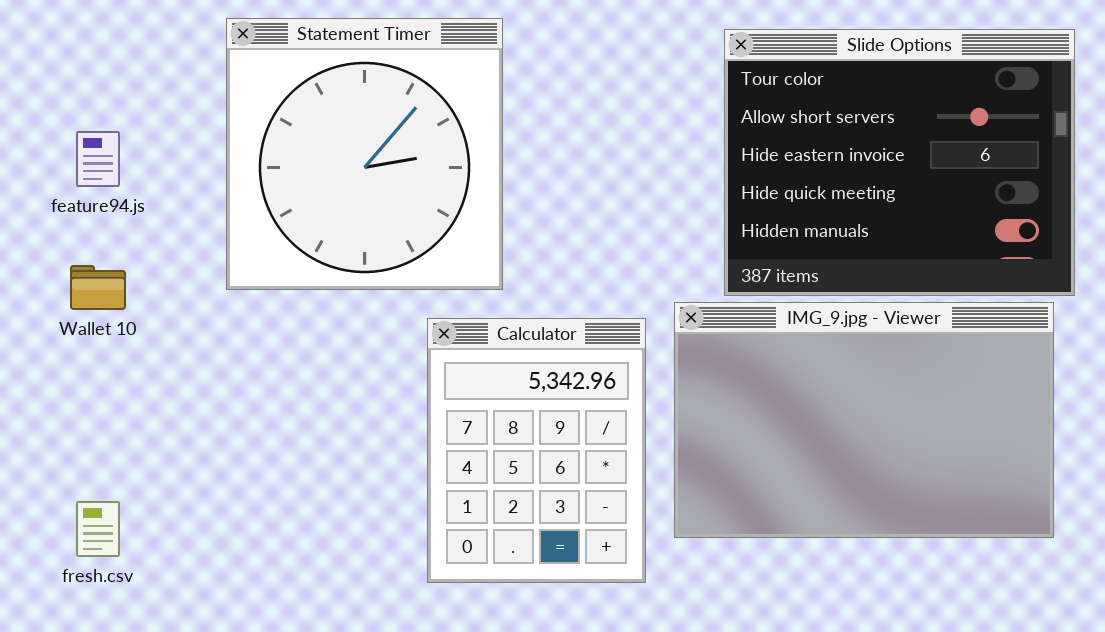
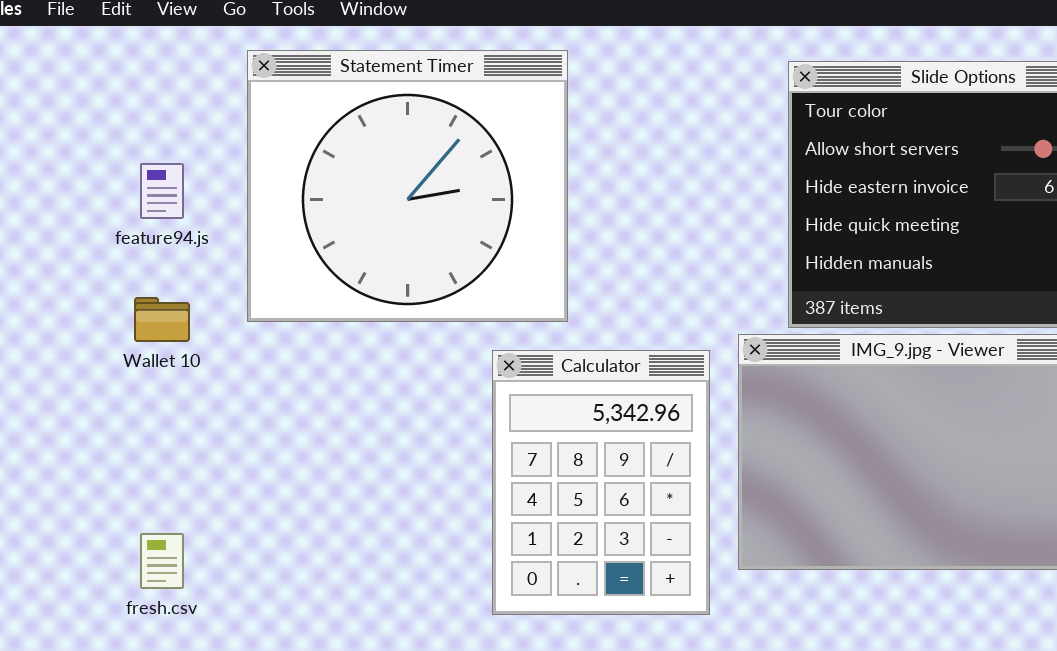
Statement Timer: [226,18,503,290] -> [247,50,568,322], resized

